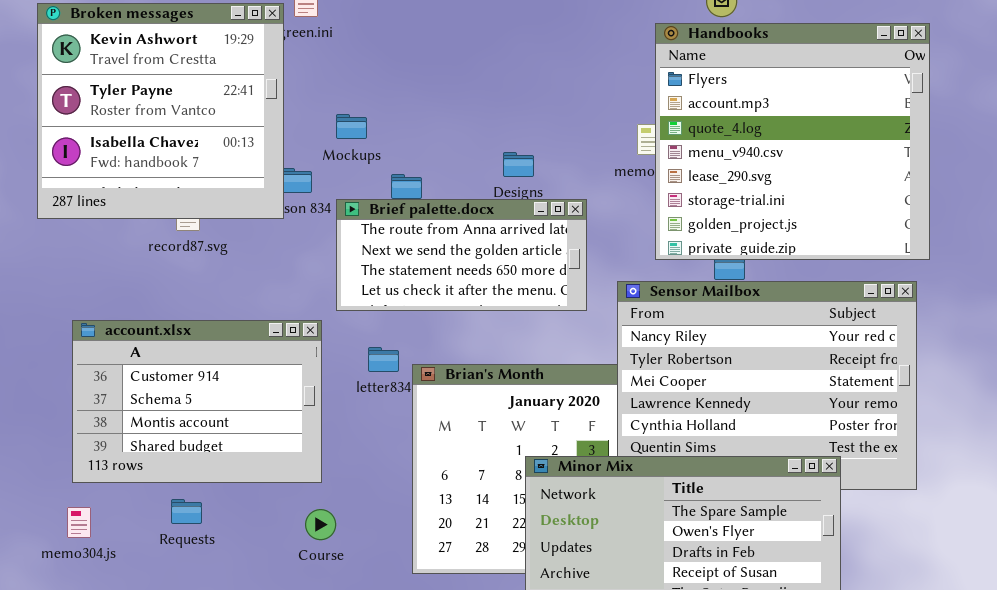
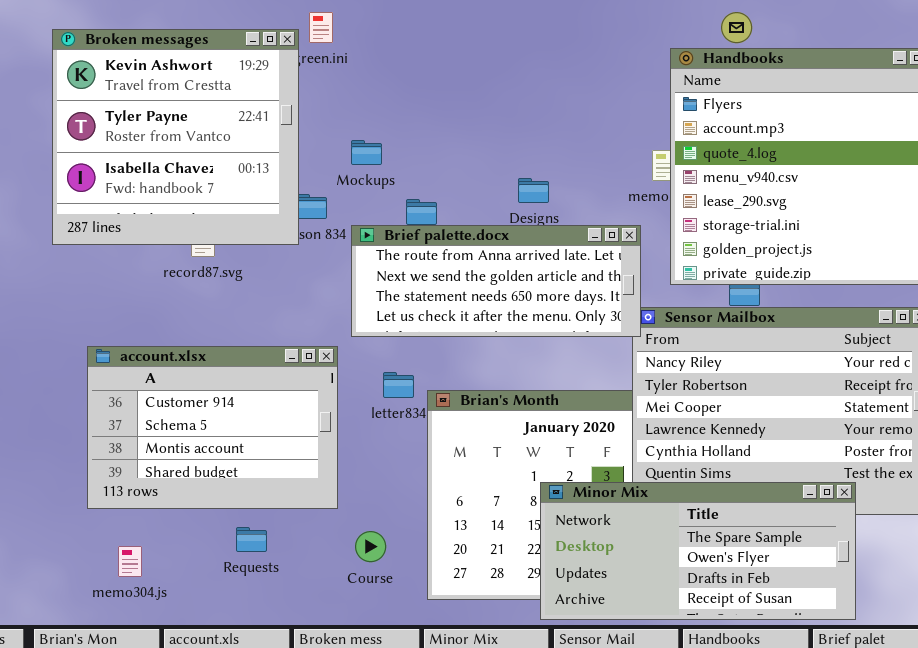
Brief palette.docx: [336,199,587,311] -> [351,225,641,337], resized
Requests: [171,499,202,524] -> [236,527,267,552], moved
memo304.js: [67,507,91,538] -> [118,546,142,577], moved
Course: [305,509,336,540] -> [355,531,386,562], moved

